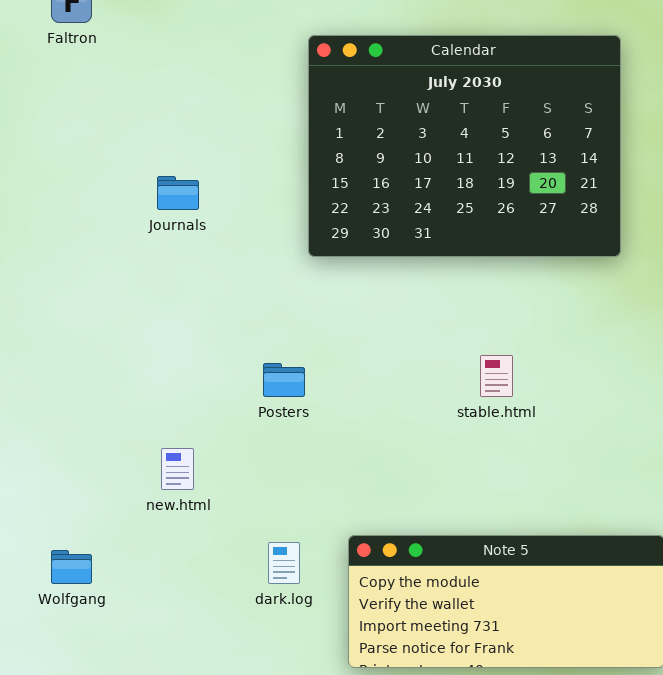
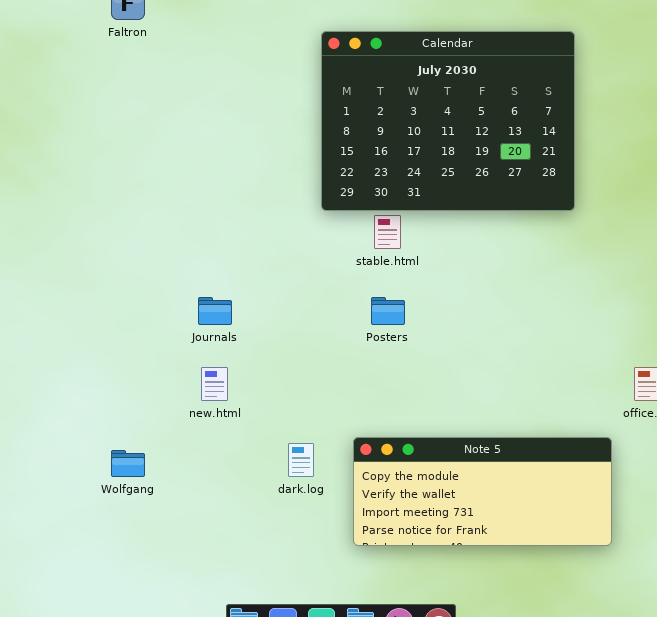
Journals: [157,176,199,210] -> [198,297,232,325], moved
stable.html: [480,355,513,397] -> [374,215,401,249], moved
Posters: [263,363,305,397] -> [371,297,405,325], moved

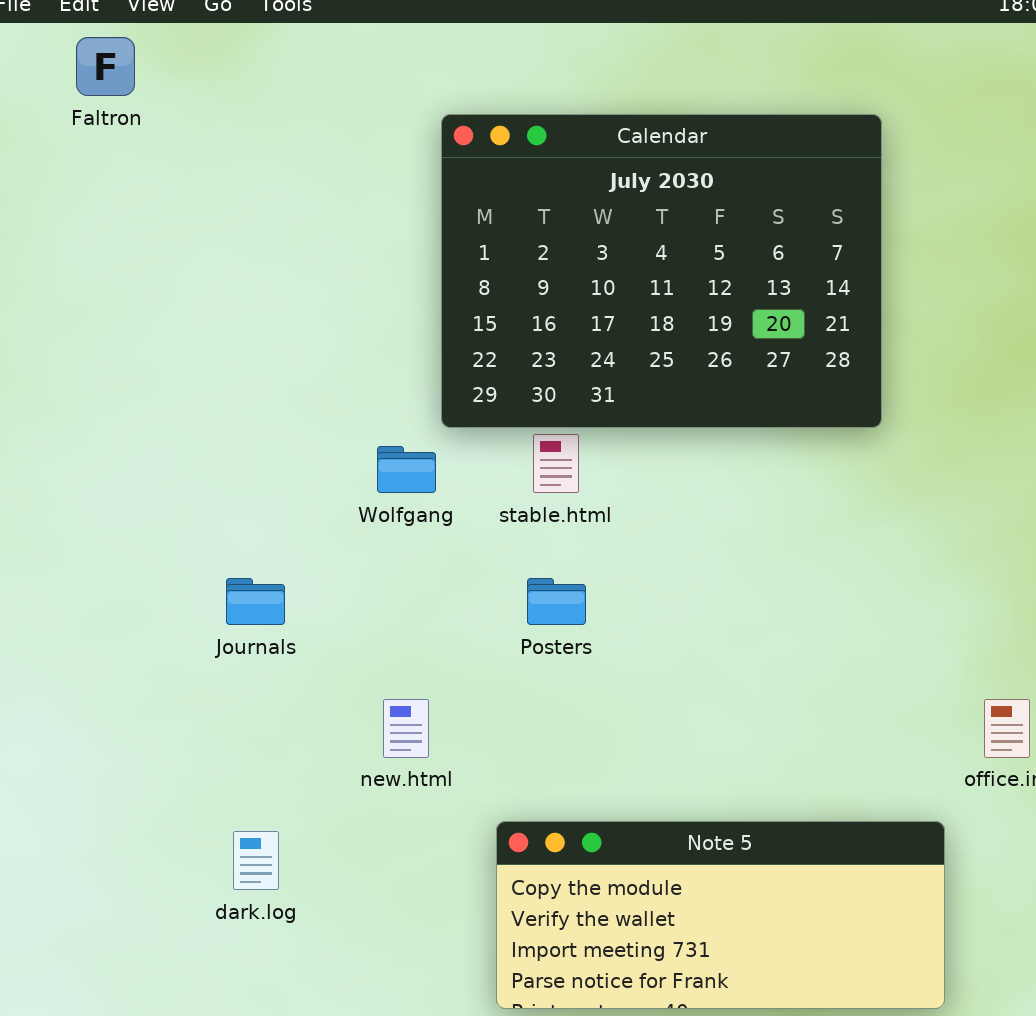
new.html: [201,367,228,401] -> [383,699,429,758], moved
dark.log: [288,443,314,477] -> [233,831,279,890], moved
Wolfgang: [111,450,145,477] -> [377,446,436,493], moved

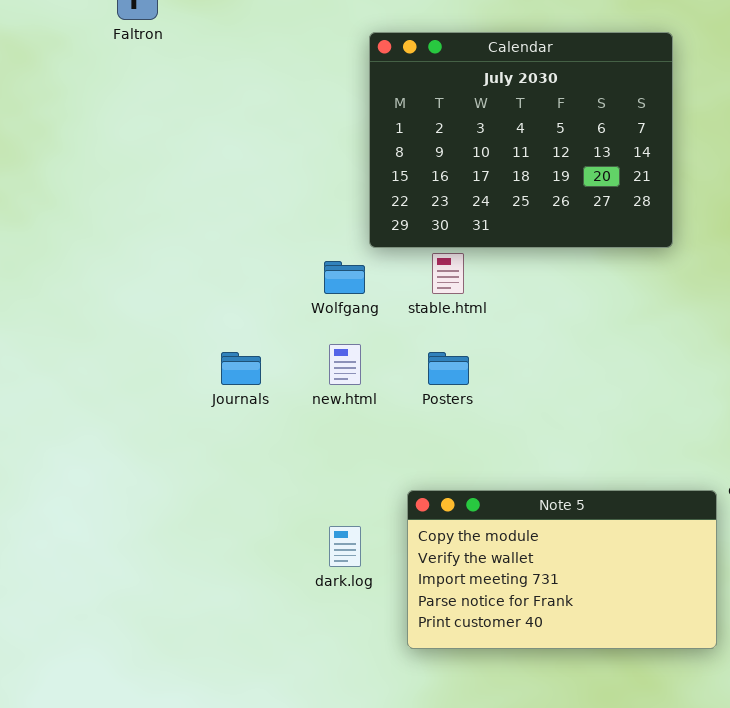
new.html: [383,699,429,758] -> [329,344,361,385], moved
Note 5: [496,821,945,1009] -> [407,490,717,649], resized
dark.log: [233,831,279,890] -> [329,526,361,567], moved

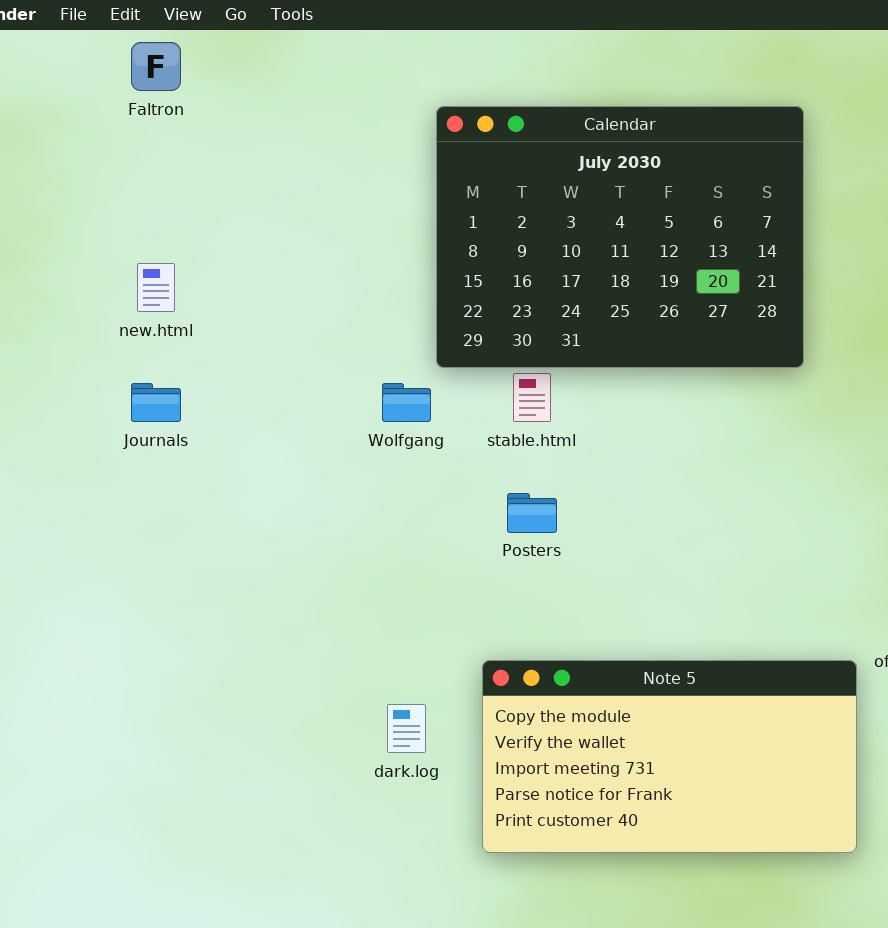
new.html: [329,344,361,385] -> [137,263,175,312], moved
Journals: [221,352,261,385] -> [131,383,181,422], moved

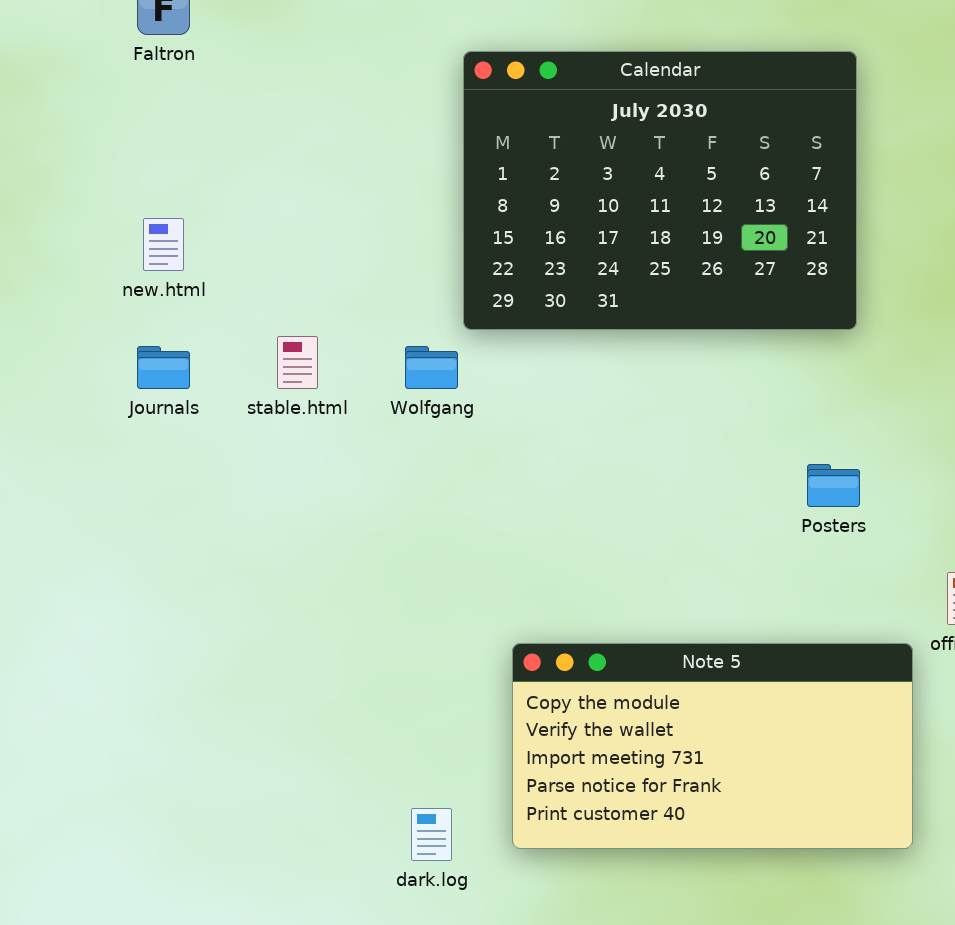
stable.html: [513,373,551,422] -> [277,336,318,389], moved
Posters: [507,493,557,533] -> [807,464,860,507], moved
dark.log: [387,704,426,753] -> [411,808,452,861], moved

